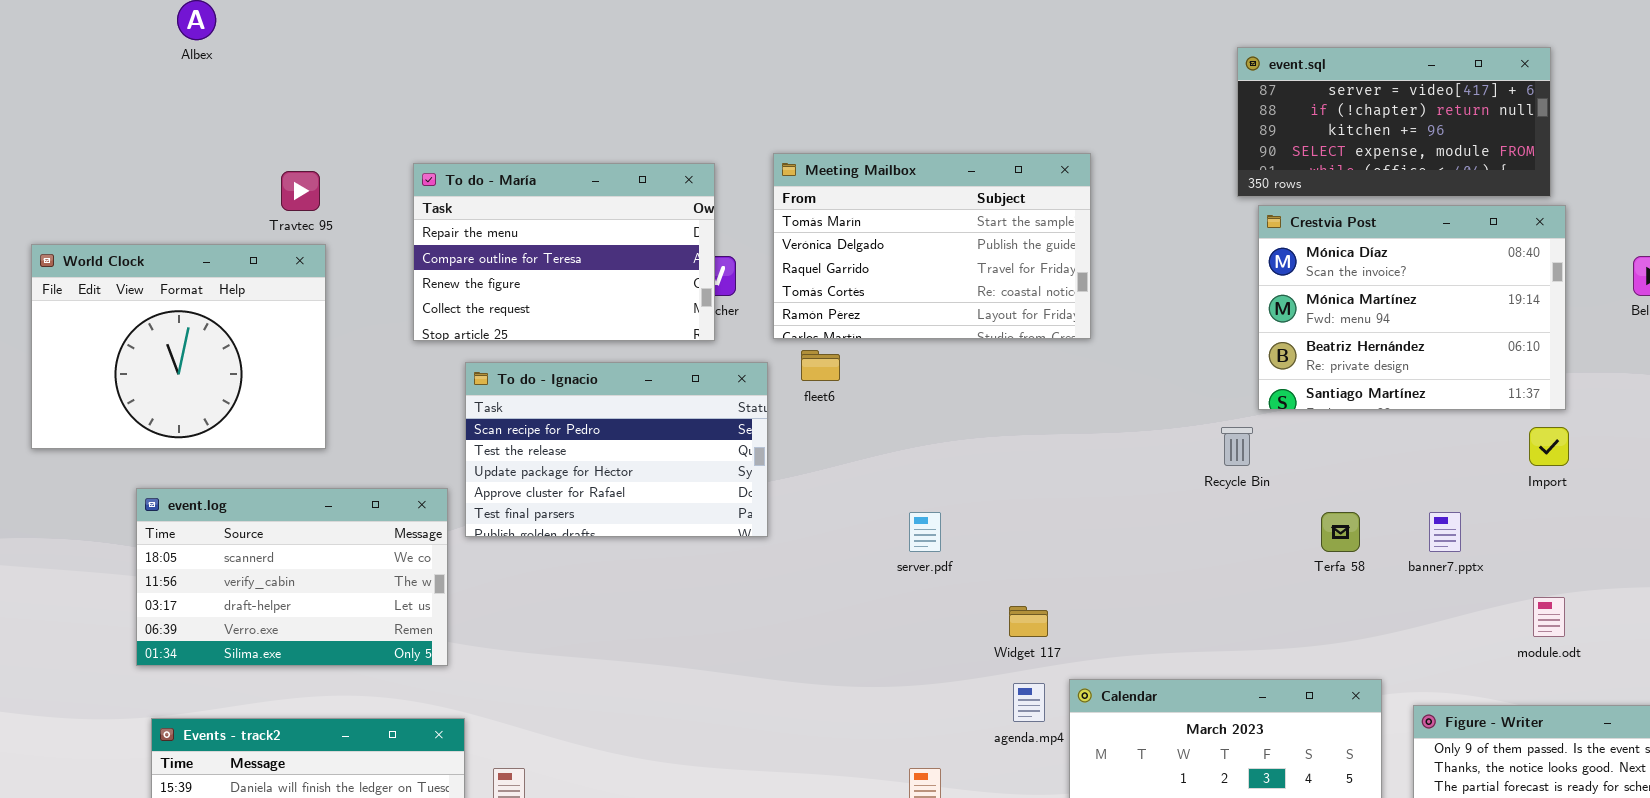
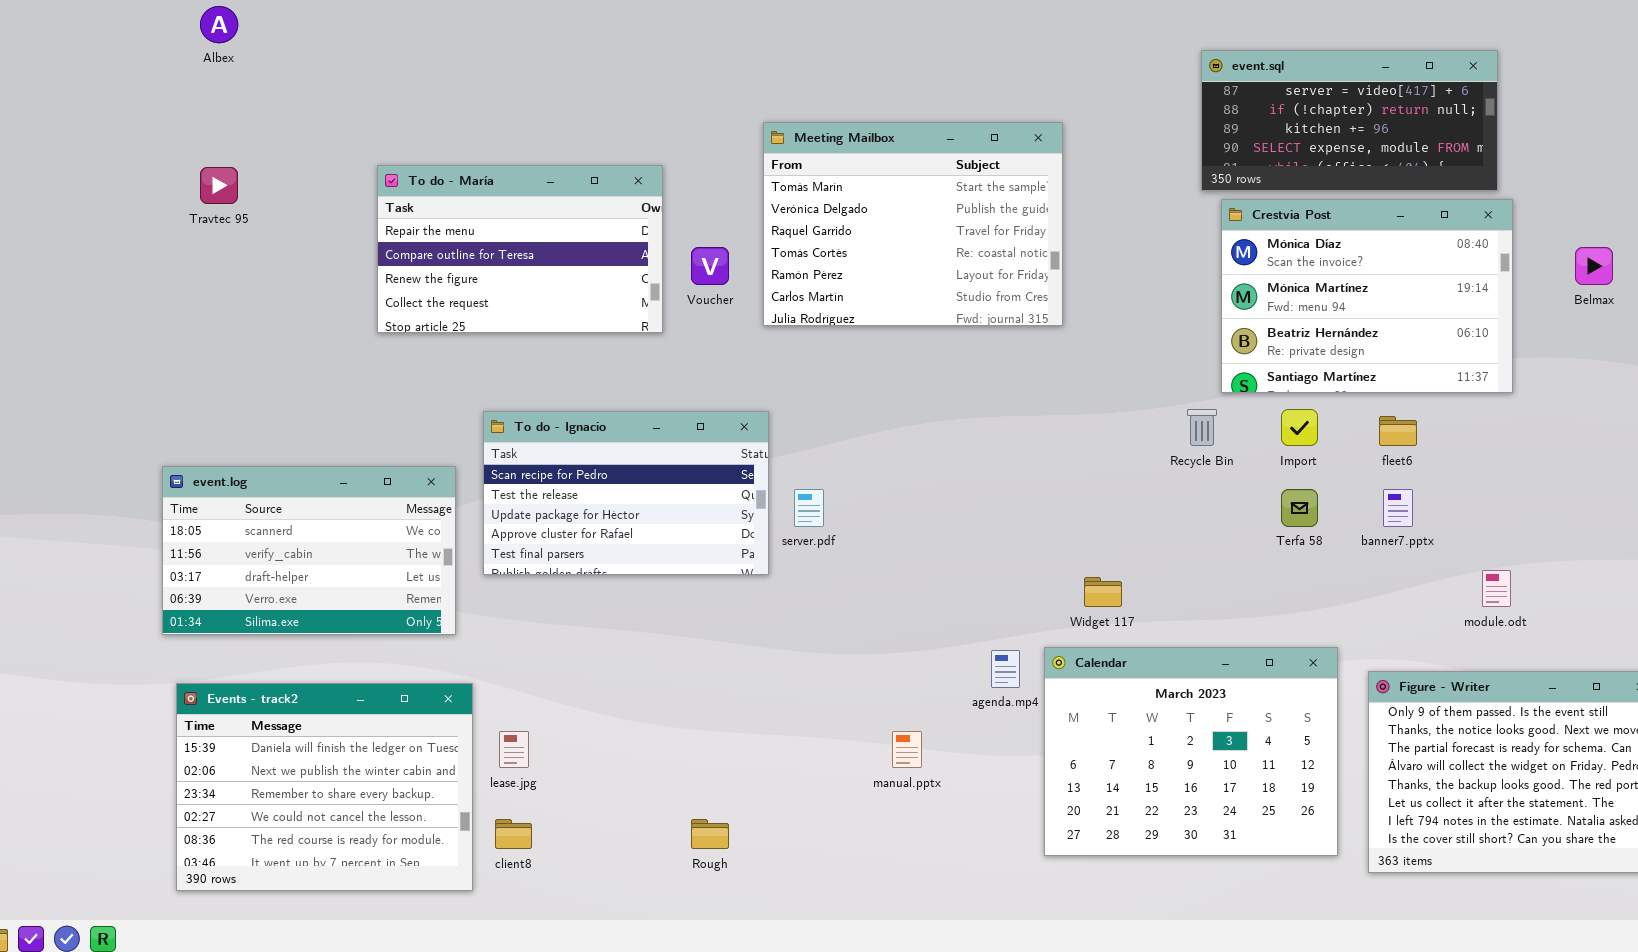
Meeting Mailbox: [773,153,1091,339] -> [763,122,1063,326], resized
To do - María: [413,163,715,341] -> [377,165,663,333], moved
Travtec 95: [281,171,320,211] -> [200,167,238,204], moved
World Clock: [31,244,326,449] -> none, closed
fleet6: [801,350,840,381] -> [1379,416,1417,446], moved
To do - Ignacio: [465,362,768,537] -> [483,411,769,575], moved
Import: [1529,427,1569,466] -> [1281,409,1318,446], moved
server.pdf: [909,512,941,552] -> [794,489,824,527], moved
Widget 117: [1009,606,1048,637] -> [1084,577,1122,607], moved

